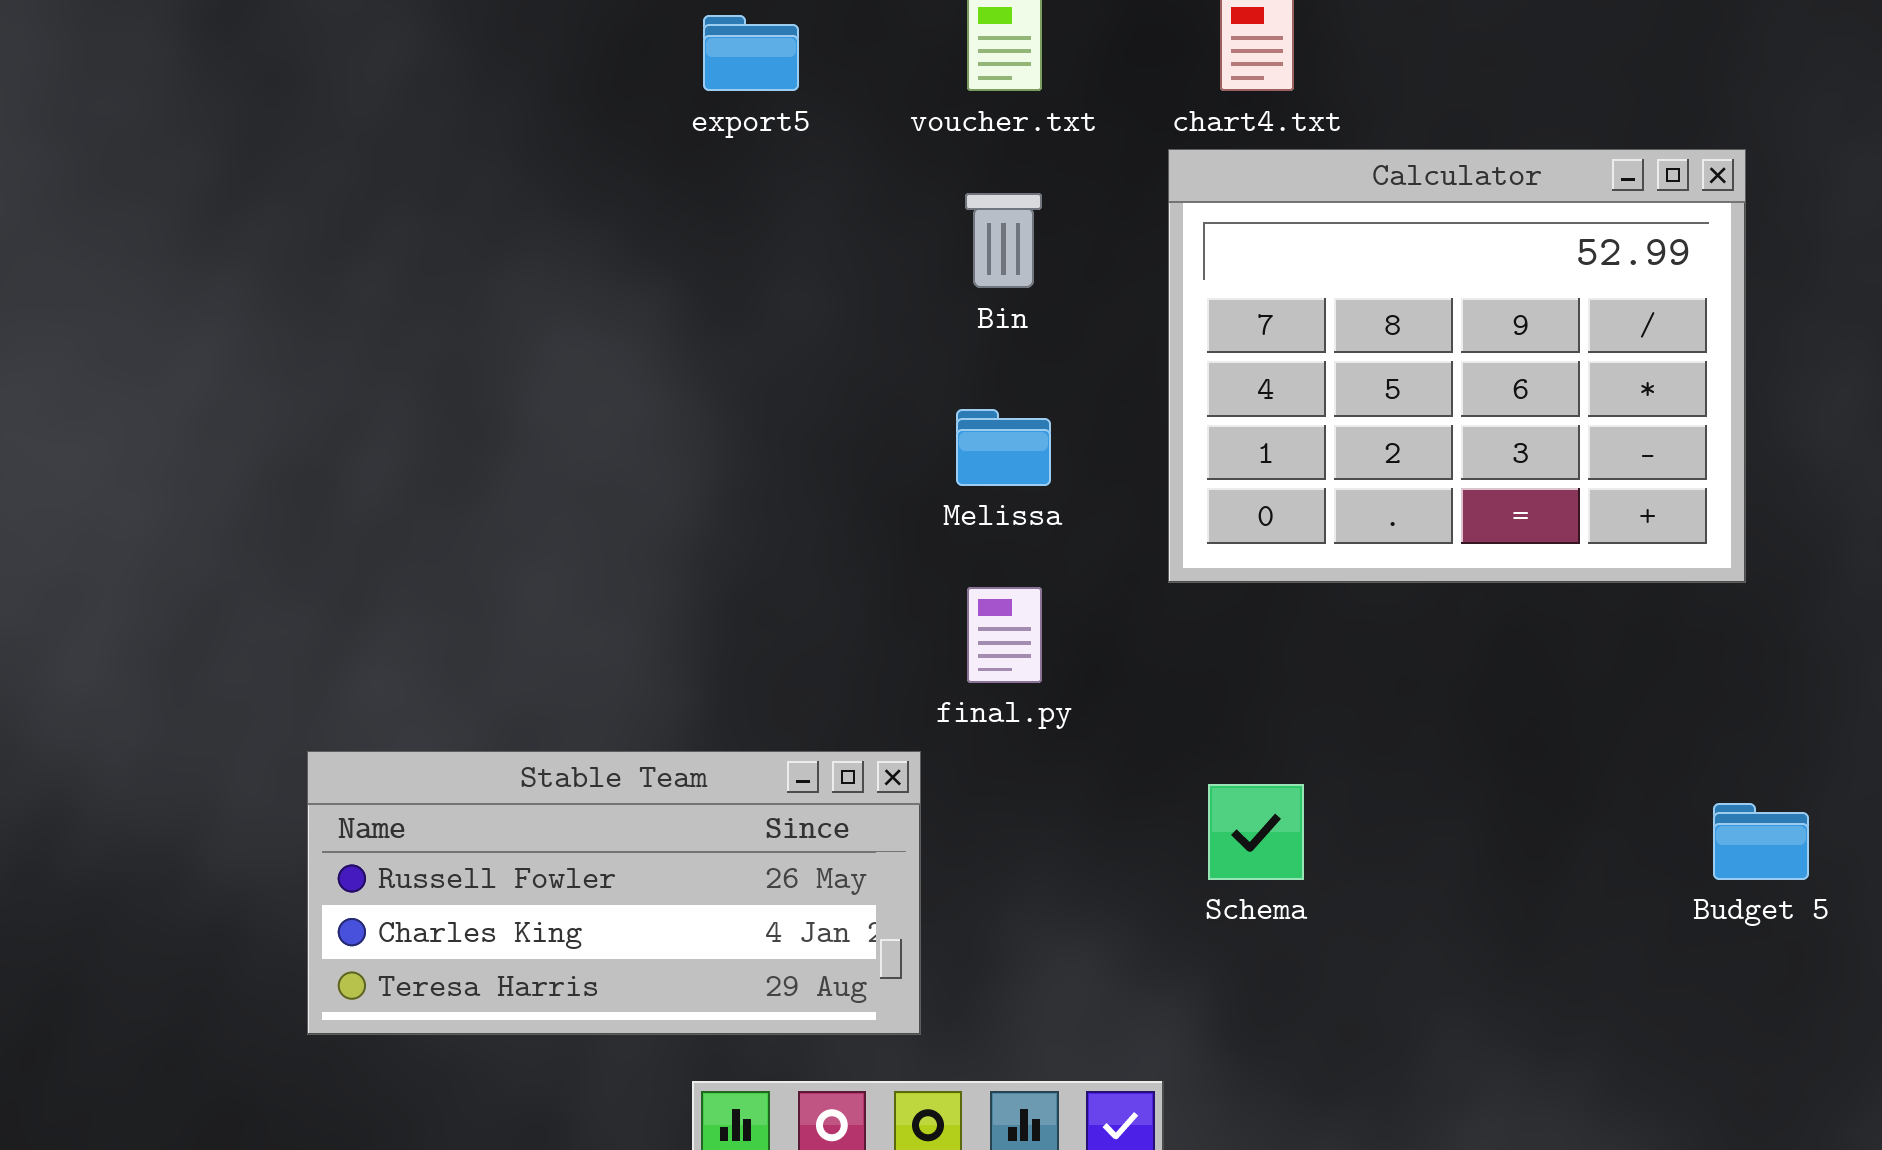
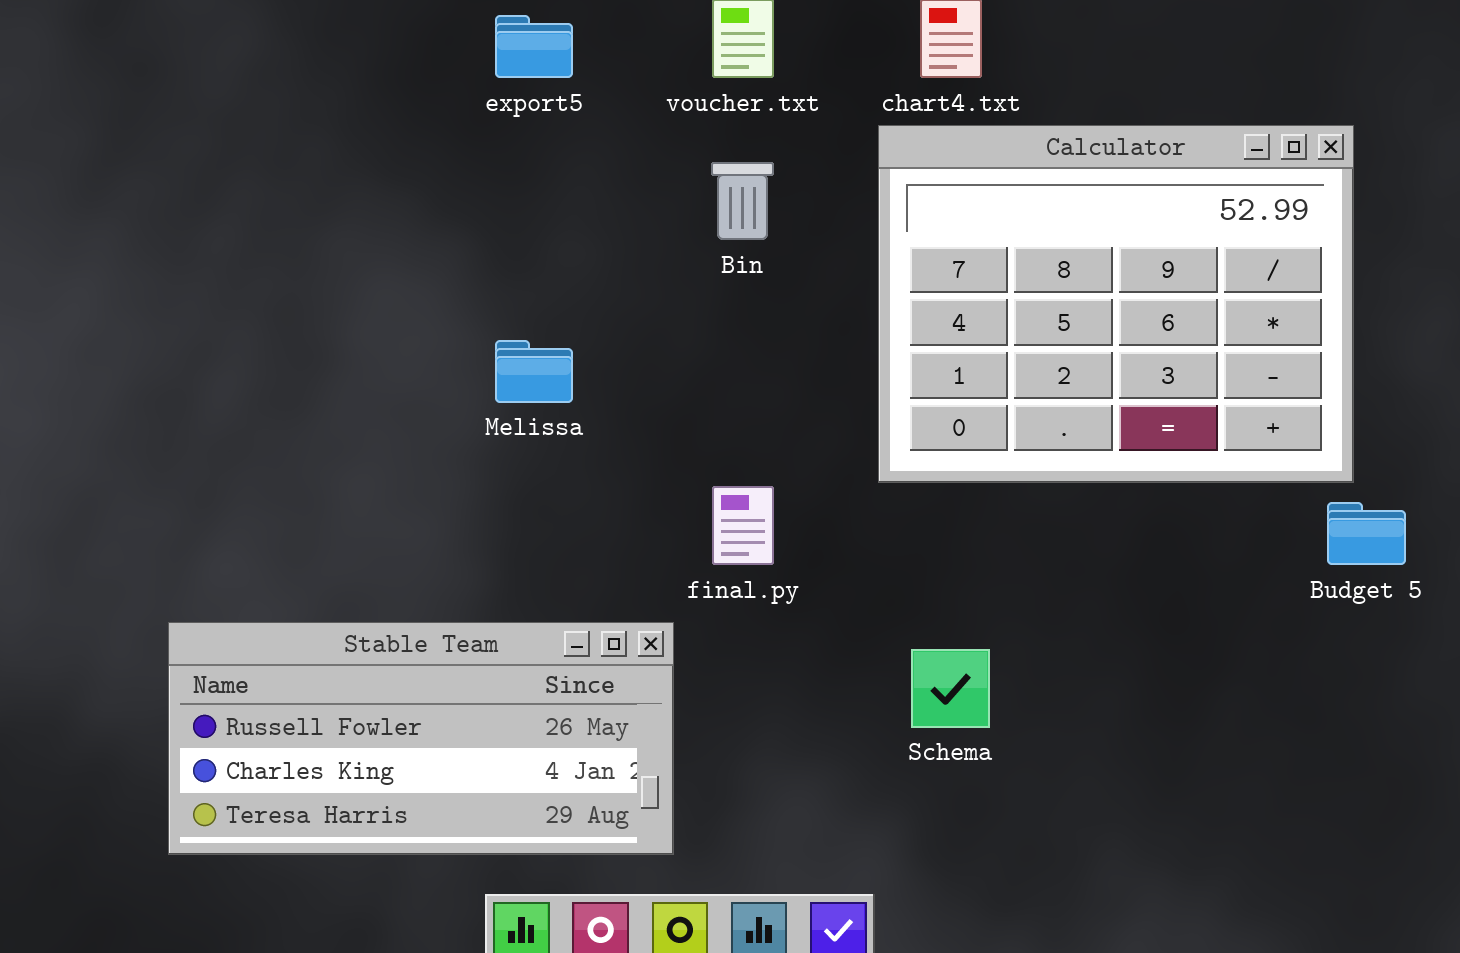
Melissa: [956,409,1051,486] -> [495,340,573,403], moved
Budget 5: [1713,803,1809,880] -> [1327,502,1406,565], moved

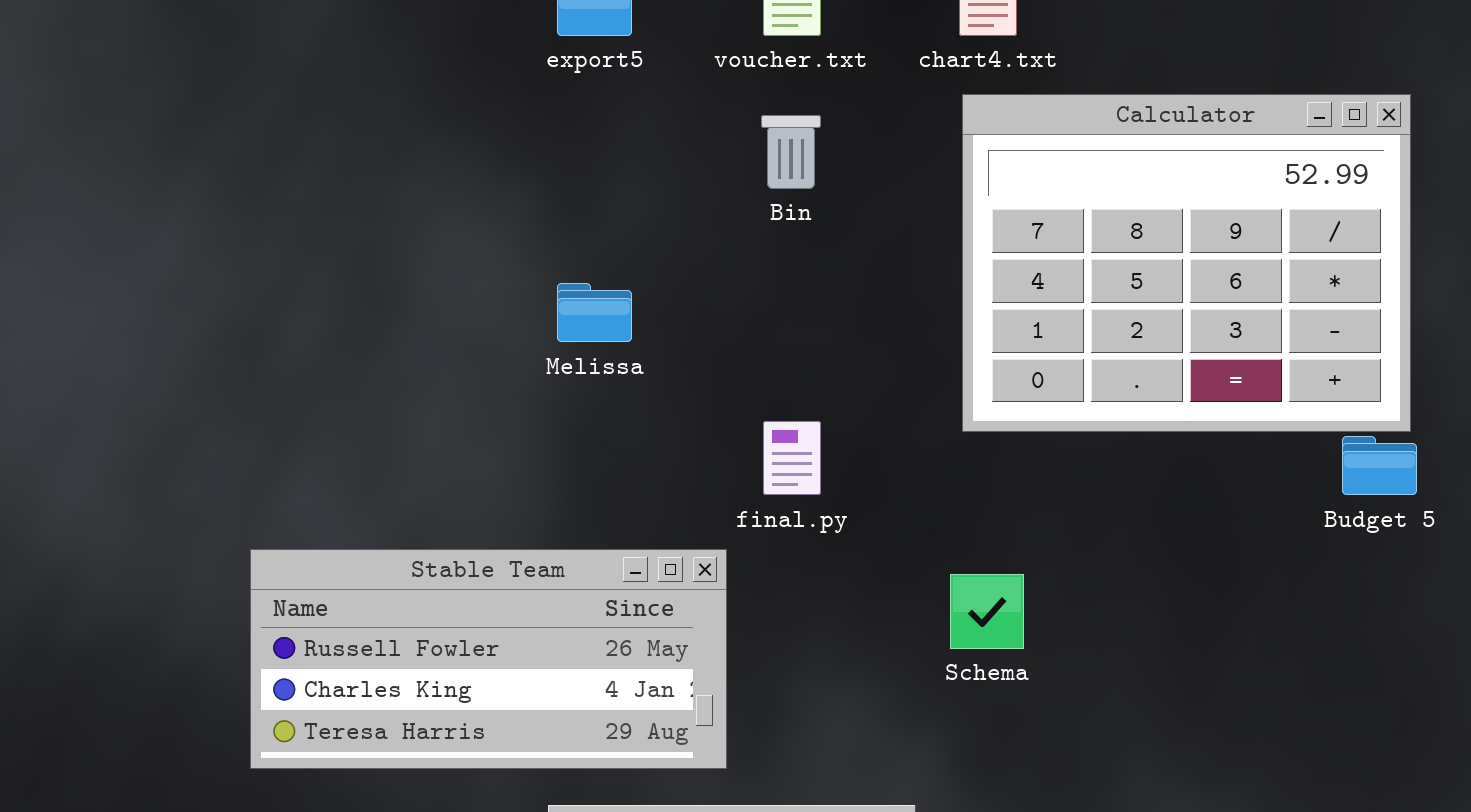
Calculator: [878,125,1354,483] -> [962,94,1411,432], moved

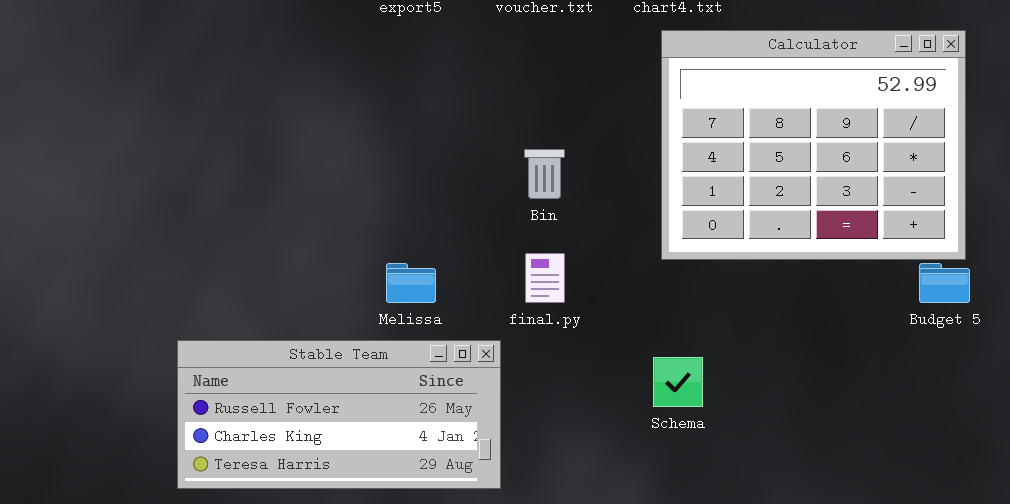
Bin: [761,115,821,189] -> [524,149,565,199], moved
Melissa: [557,283,632,342] -> [386,263,436,303], moved

